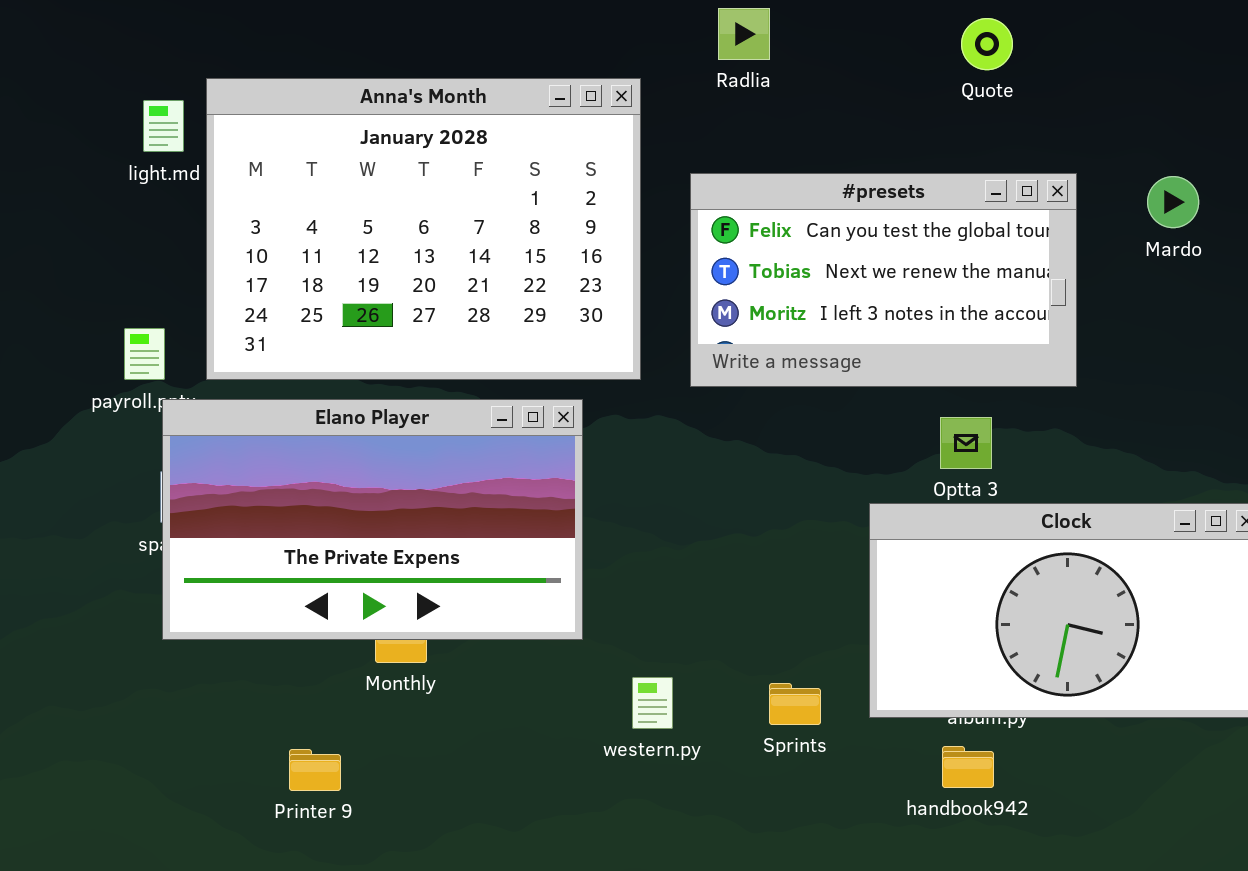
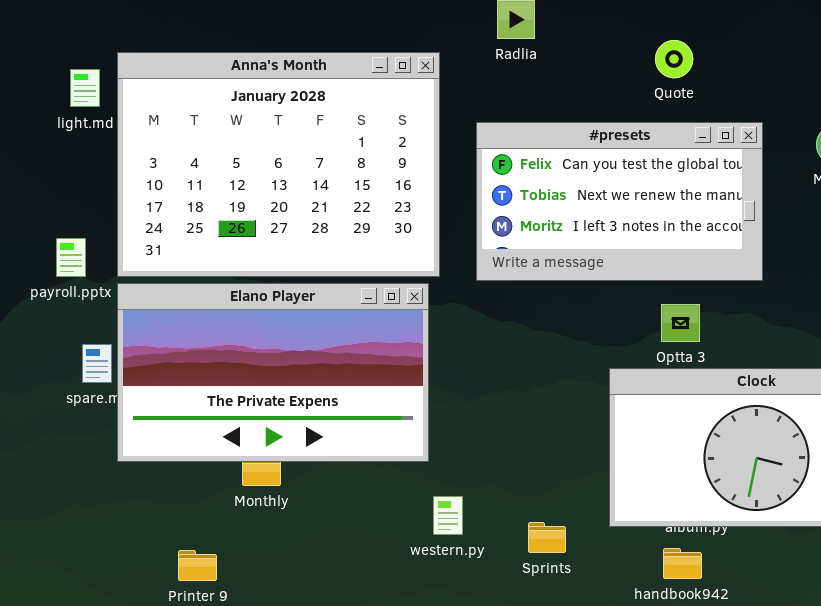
Quote: [961,18,1013,70] -> [655,40,693,78], moved
Elano Player: [162,399,583,640] -> [117,283,429,462], moved
Sprints: [769,683,821,725] -> [528,522,566,553], moved

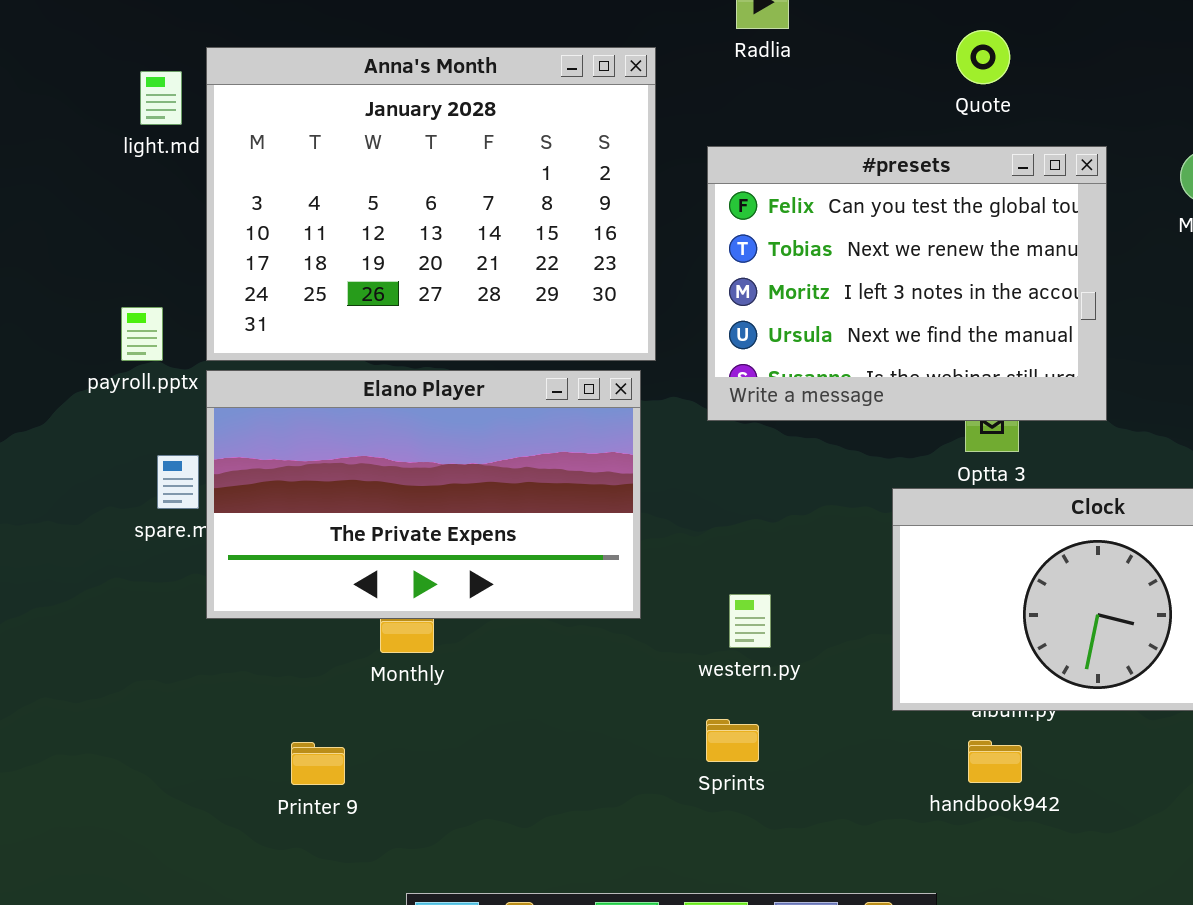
#presets: [476,122,763,281] -> [707,146,1107,421], resized
western.py: [433,496,463,535] -> [729,594,771,648], moved
Sprints: [528,522,566,553] -> [706,719,759,762], moved

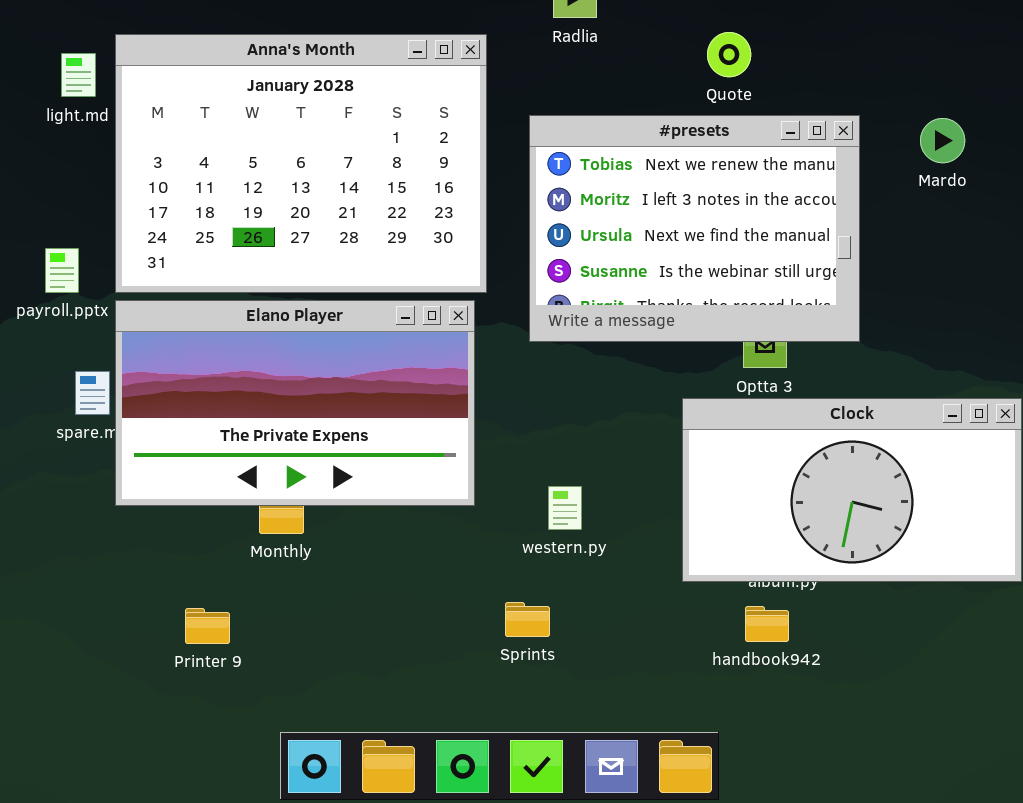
Quote: [956,30,1010,84] -> [707,32,751,77], moved
#presets: [707,146,1107,421] -> [529,115,860,342], scrolled down 1 row
Sprints: [706,719,759,762] -> [505,602,550,637], moved

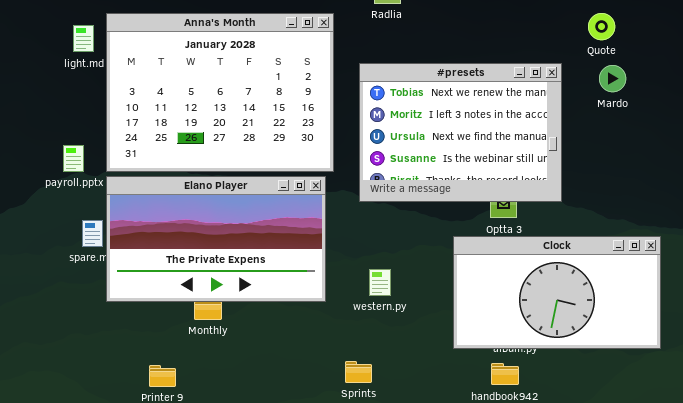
Quote: [707,32,751,77] -> [588,13,615,40], moved
western.py: [548,486,582,530] -> [369,269,391,296], moved

